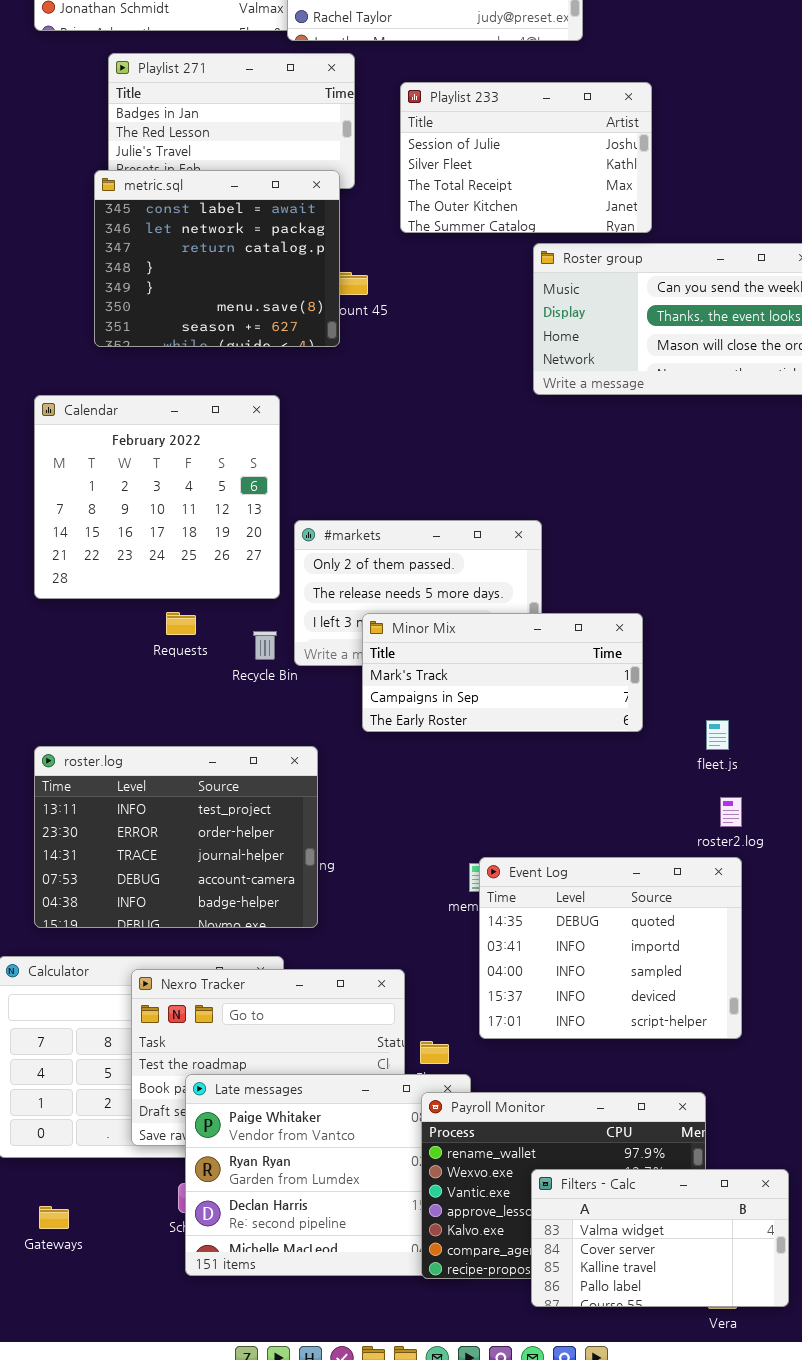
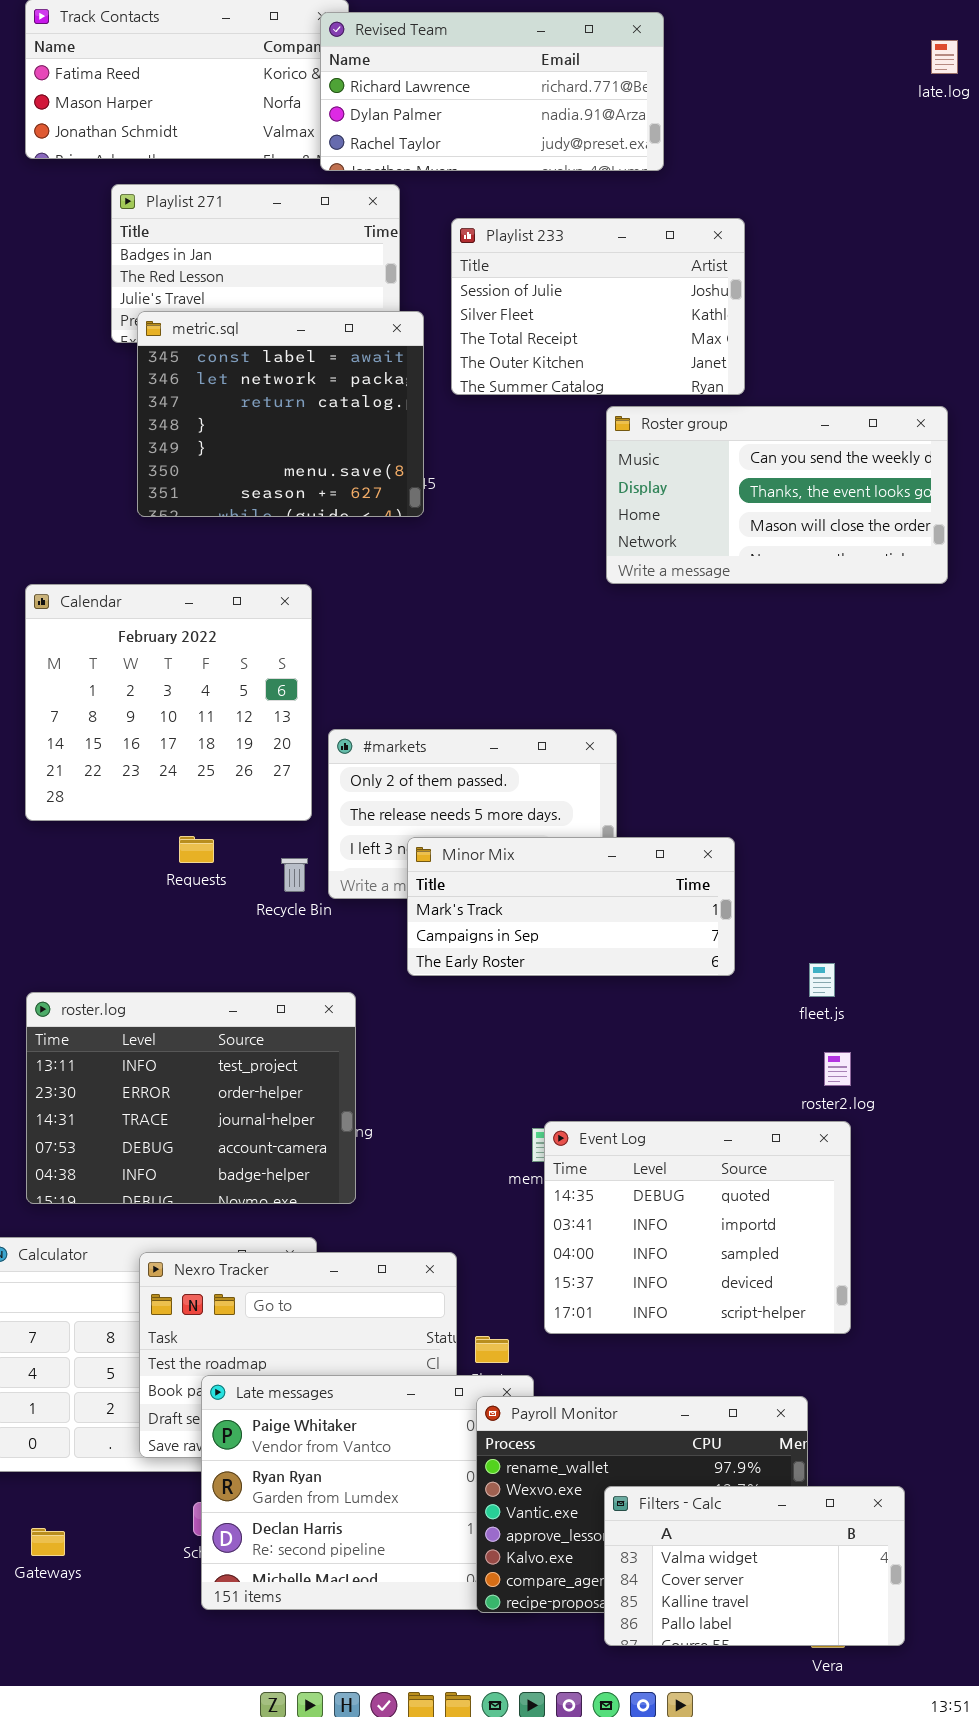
metric.sql: [94,170,340,347] -> [137,311,424,517], moved

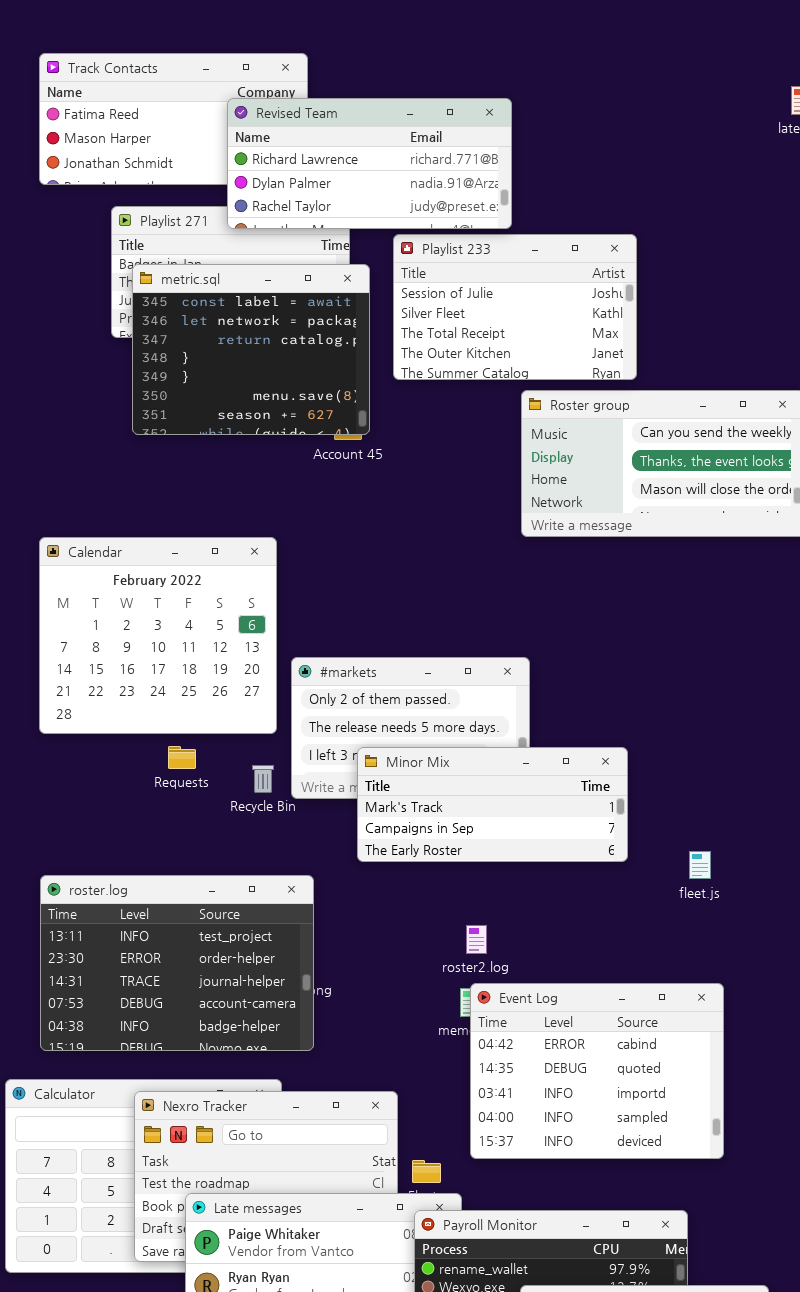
Revised Team: [320,12,664,171] -> [227,98,512,229], moved
metric.sql: [137,311,424,517] -> [132,264,370,435], moved
roster2.log: [824,1052,851,1086] -> [466,925,487,954], moved
Event Log: [544,1121,851,1334] -> [470,983,724,1159], scrolled up 1 row

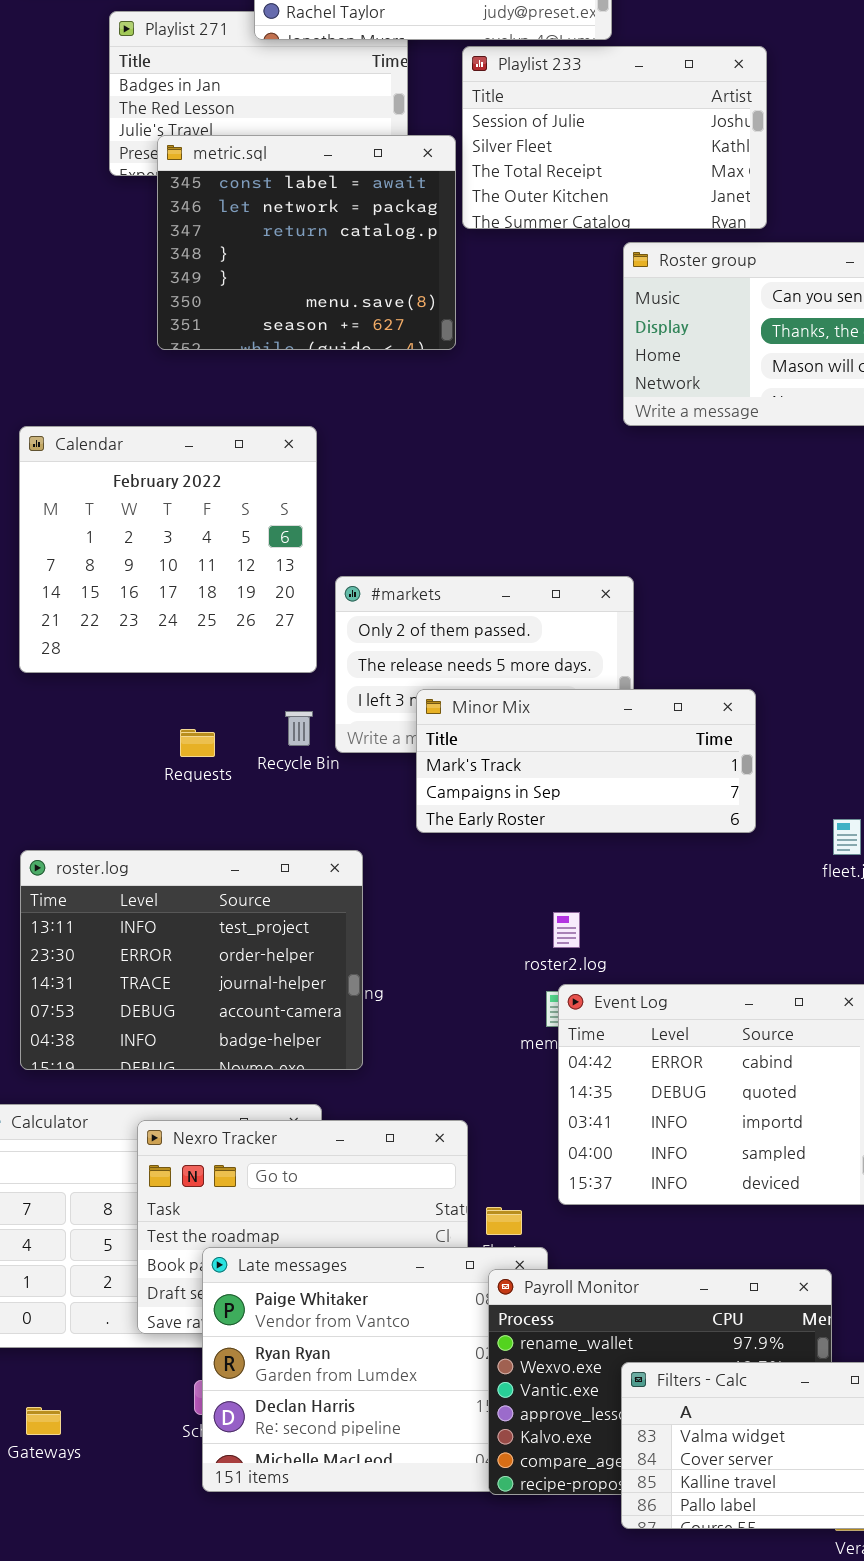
metric.sql: [132,264,370,435] -> [157,135,456,350], moved
Requests: [168,746,196,769] -> [180,729,215,757], moved

